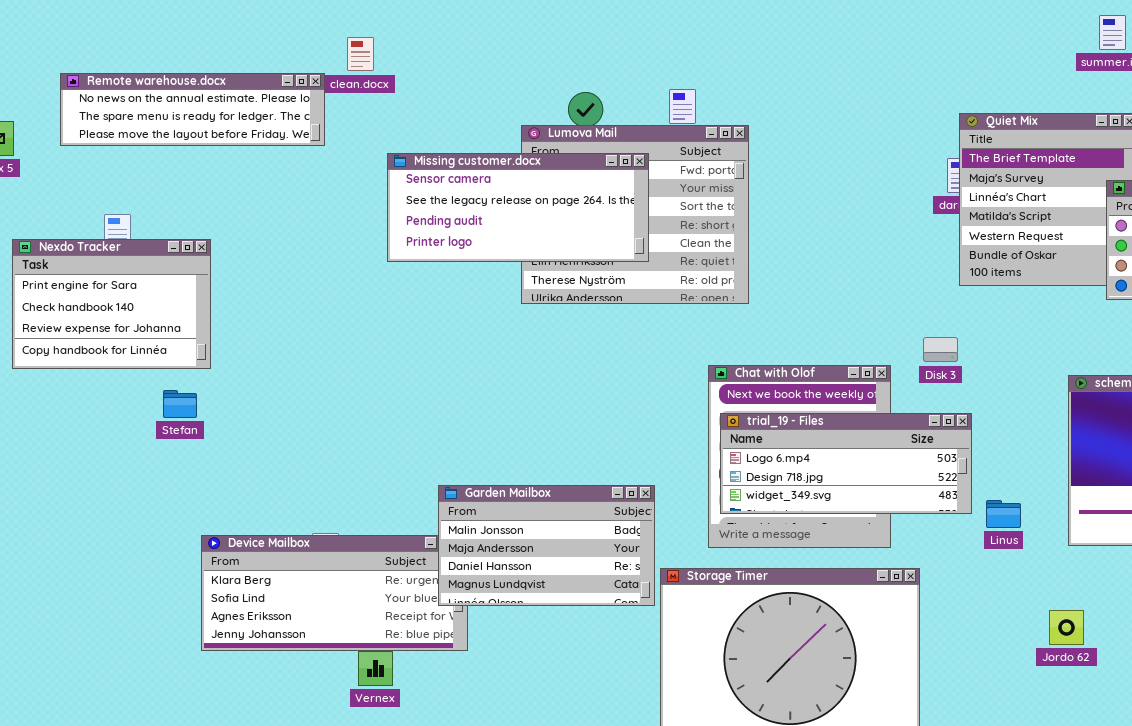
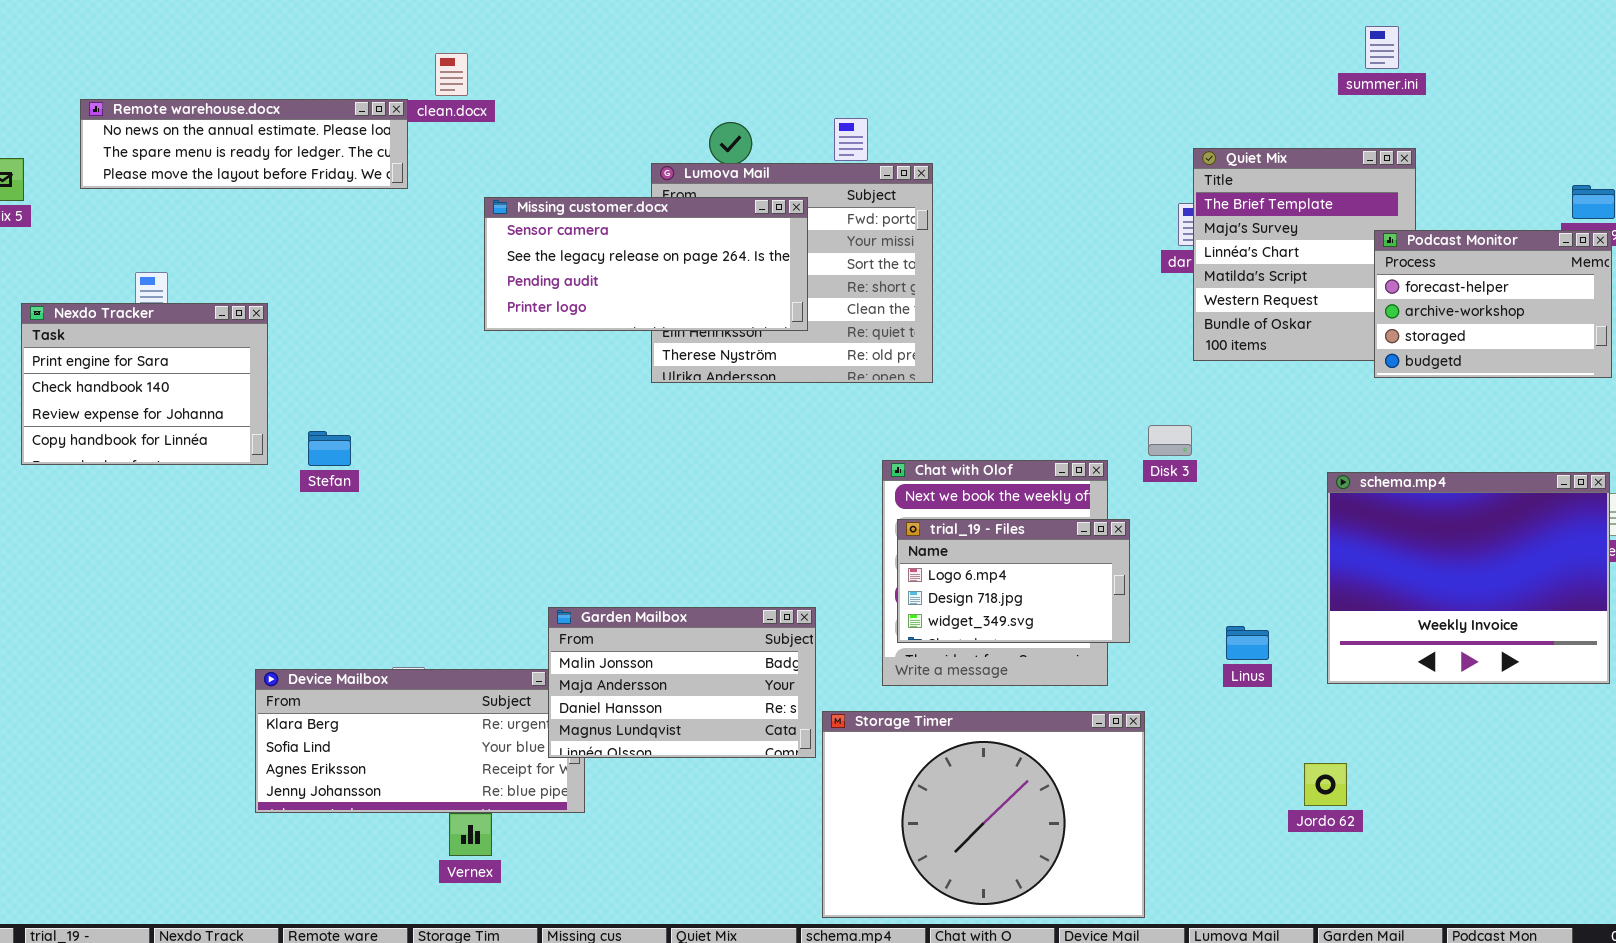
Stefan: [163,390,197,418] -> [308,431,351,466], moved
trial_19 - Files: [720,413,972,514] -> [897,519,1130,643], resized

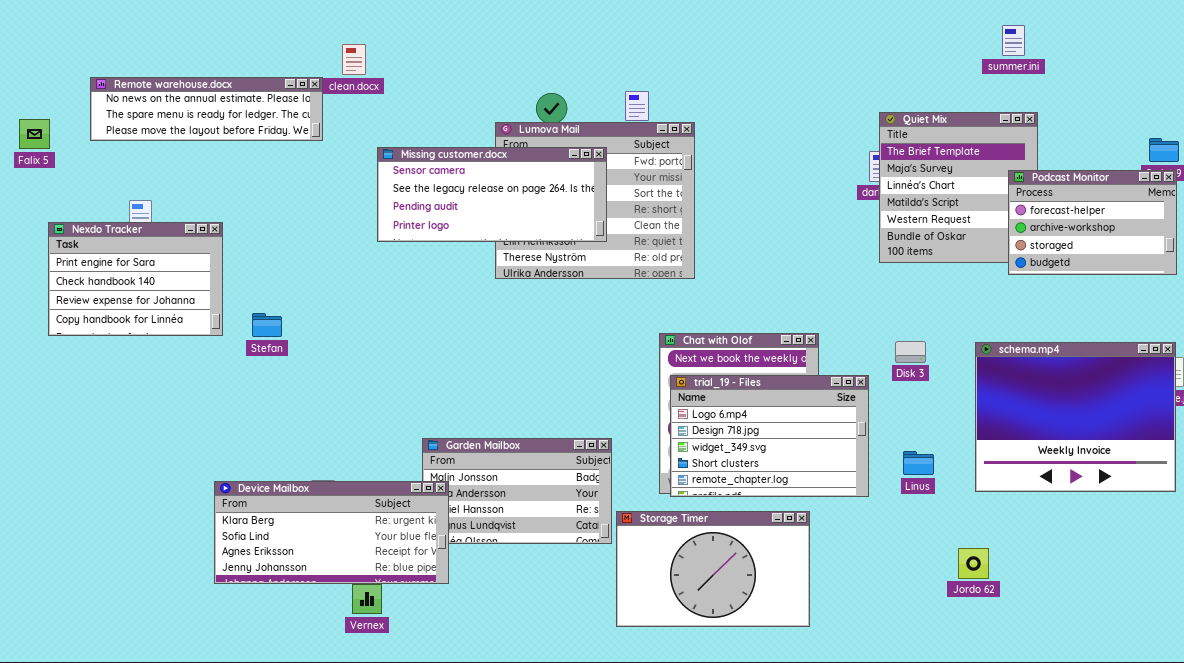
Disk 3: [1148,425,1192,456] -> [895,341,926,363], moved
trial_19 - Files: [897,519,1130,643] -> [670,375,869,497], resized
Device Mailbox: [255,669,585,813] -> [214,481,449,584], raised
Storage Timer: [822,711,1145,918] -> [616,511,810,627], resized

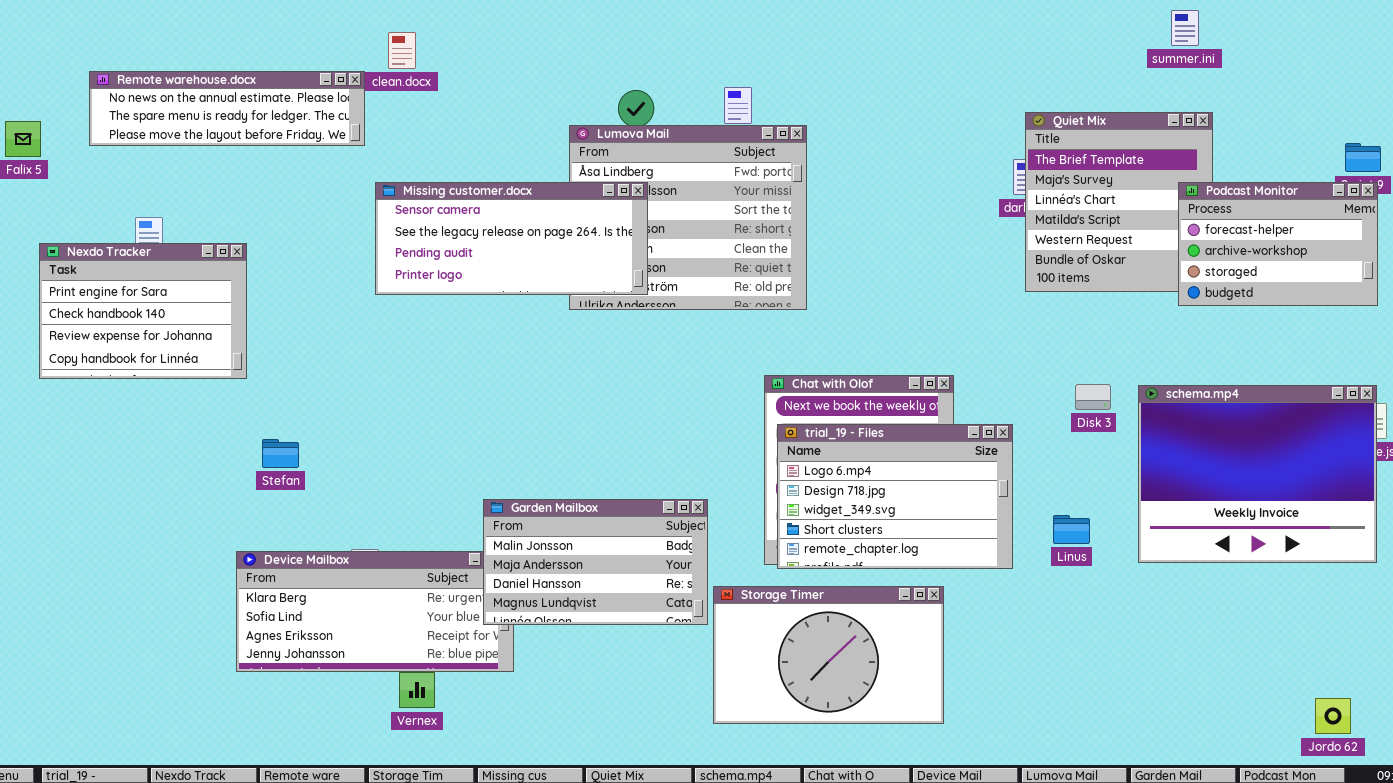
Missing customer.docx: [377,147,607,242] -> [375,182,648,295], moved
Stefan: [252,313,282,337] -> [262,439,299,468], moved
Disk 3: [895,341,926,363] -> [1075,384,1111,410], moved
Garden Mailbox: [422,438,612,544] -> [483,499,708,625], raised
Jordo 62: [958,548,989,579] -> [1315,698,1351,734], moved

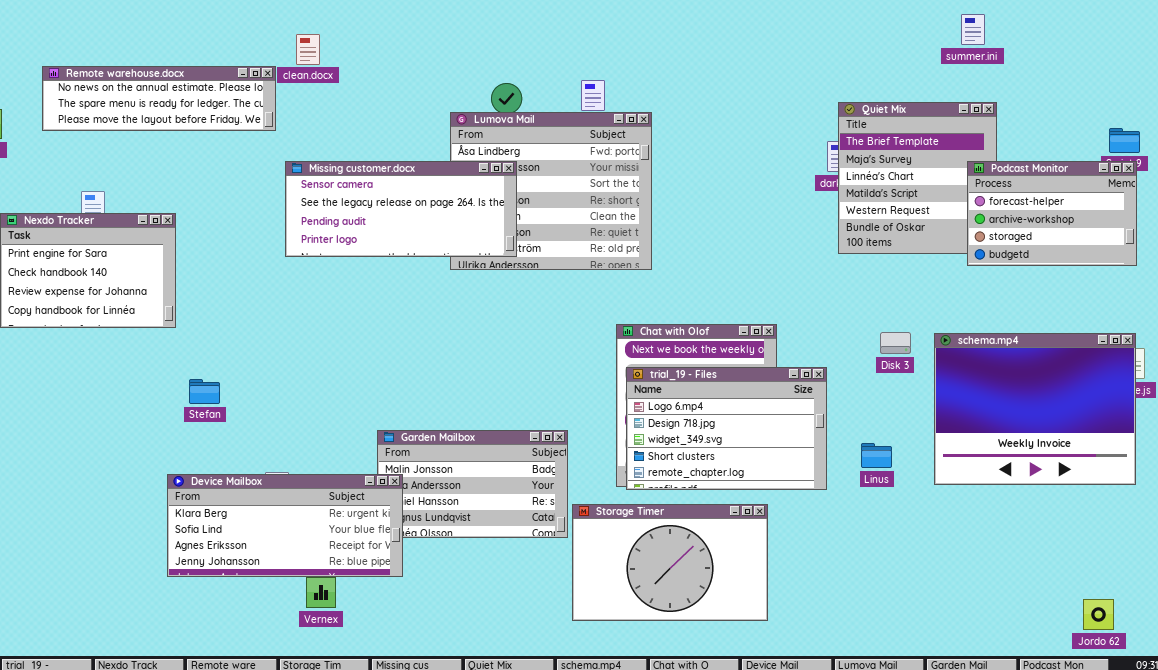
Device Mailbox: [236,551,514,672] -> [167,474,403,577], raised

